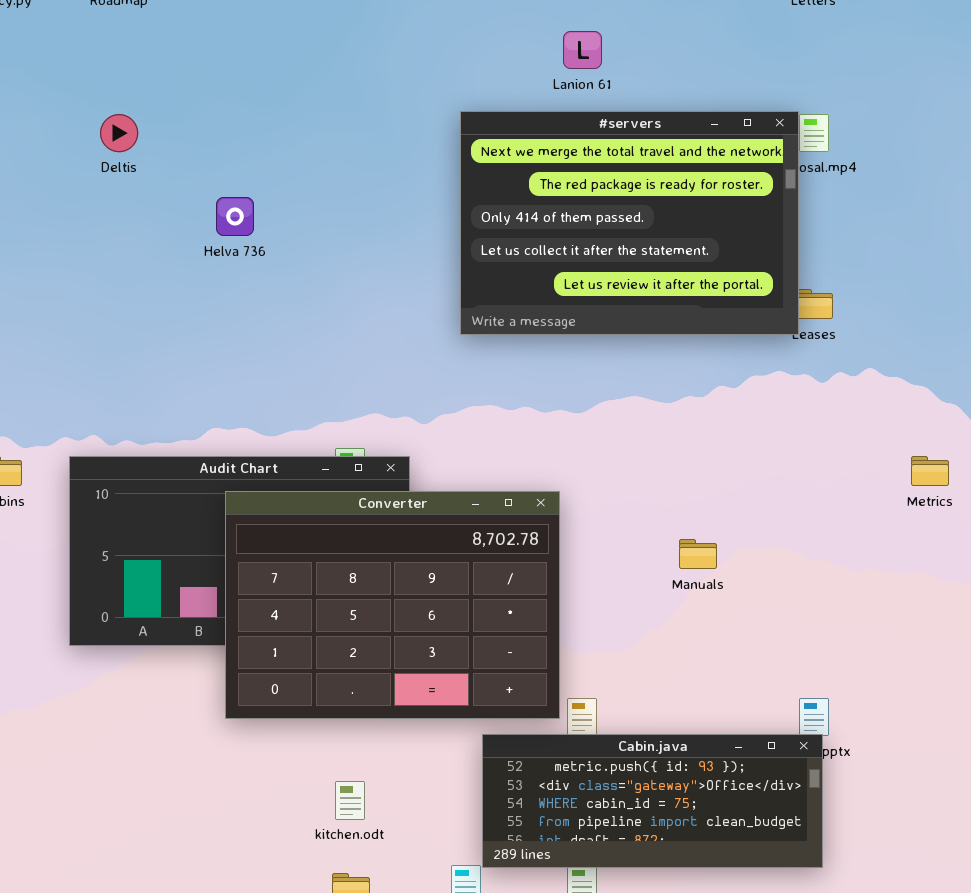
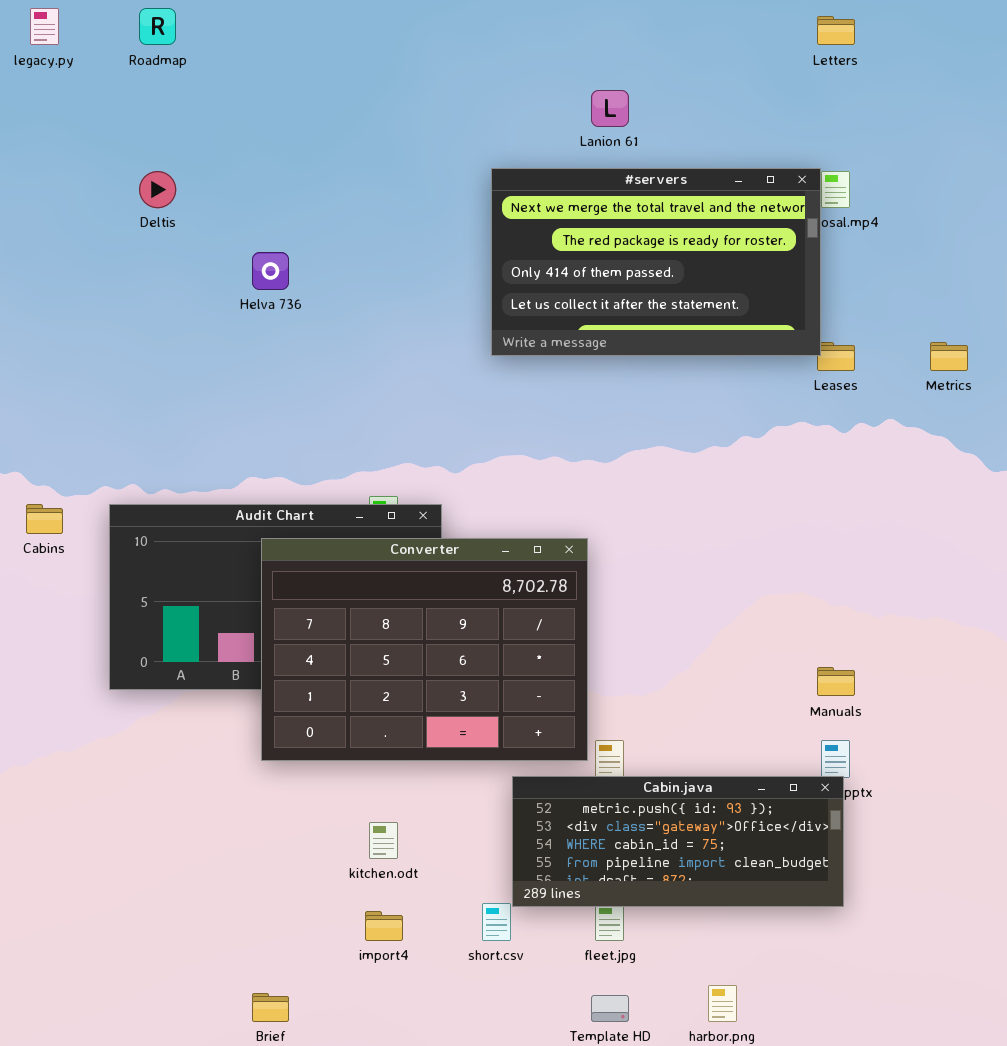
#servers: [460,111,799,335] -> [491,168,821,356], resized
Metrics: [911,456,949,486] -> [930,342,968,371], moved
Manuals: [679,539,717,569] -> [817,667,855,696], moved

